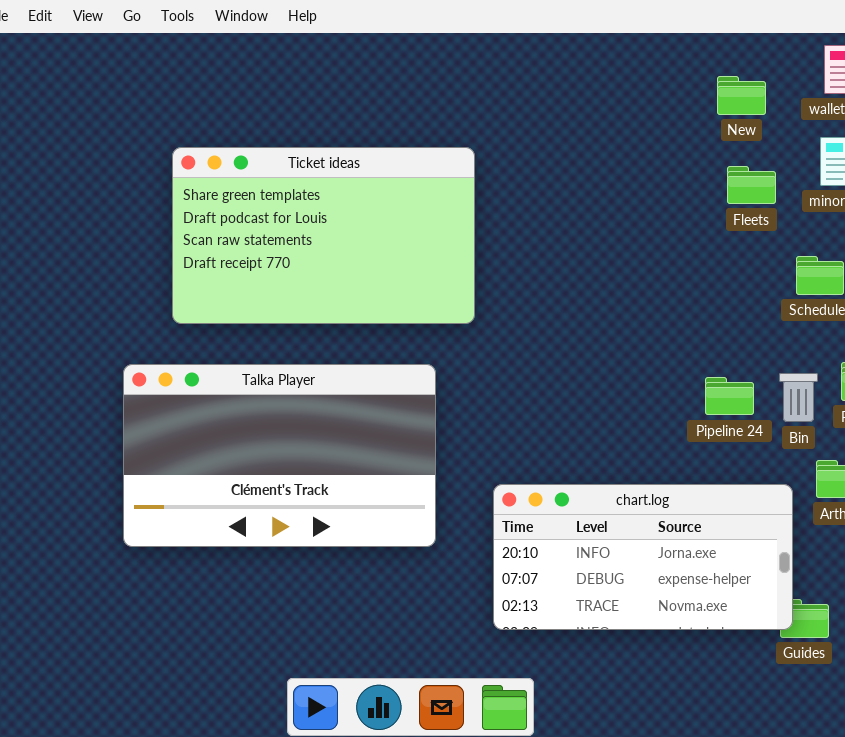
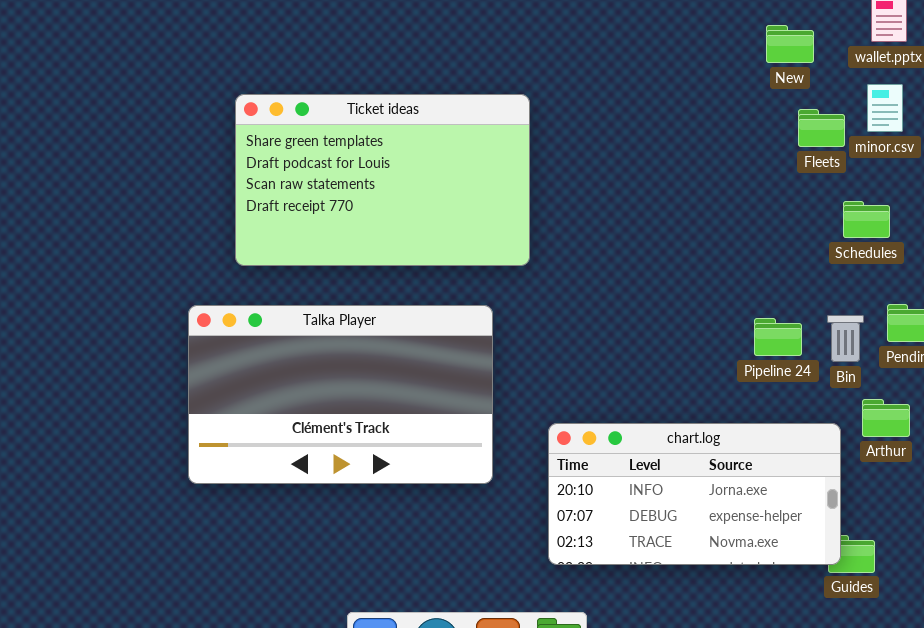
Fleets: [727,166,776,204] -> [798,109,845,147], moved

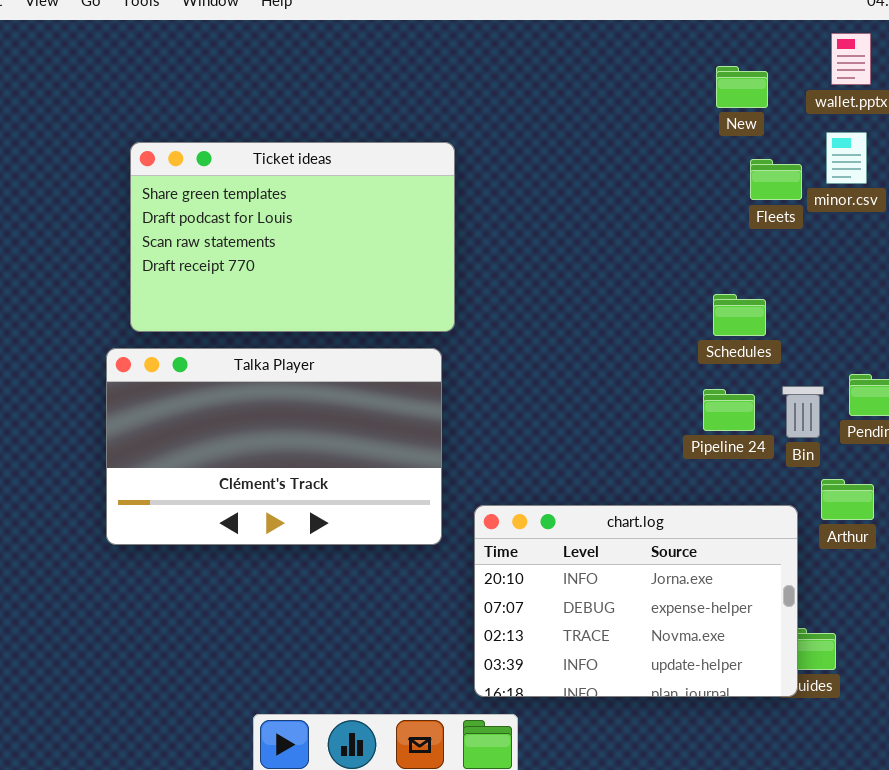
Schedules: [843,201,890,238] -> [713,294,766,336], moved
Talka Player: [188,305,493,484] -> [106,348,442,545], moved
chart.log: [548,423,841,565] -> [474,505,798,697], resized

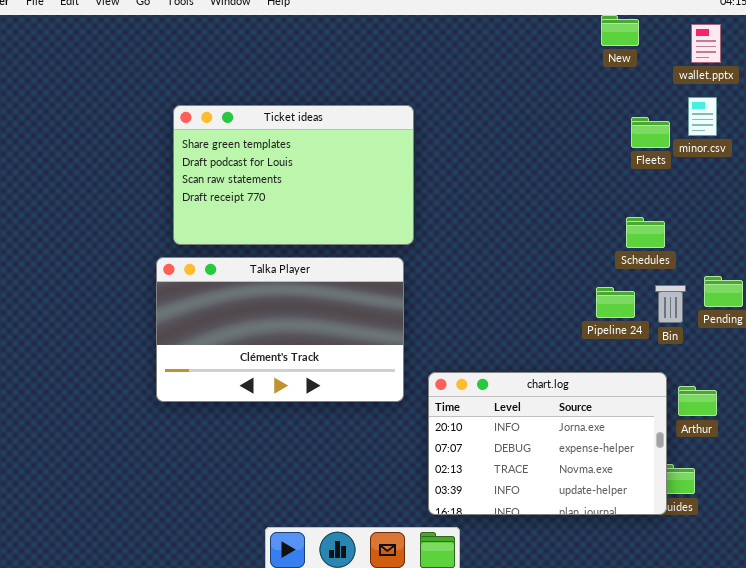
New: [716,66,768,108] -> [601,15,639,46], moved
Schedules: [713,294,766,336] -> [626,217,665,248], moved
Arthur: [821,479,874,520] -> [678,386,717,416], moved

